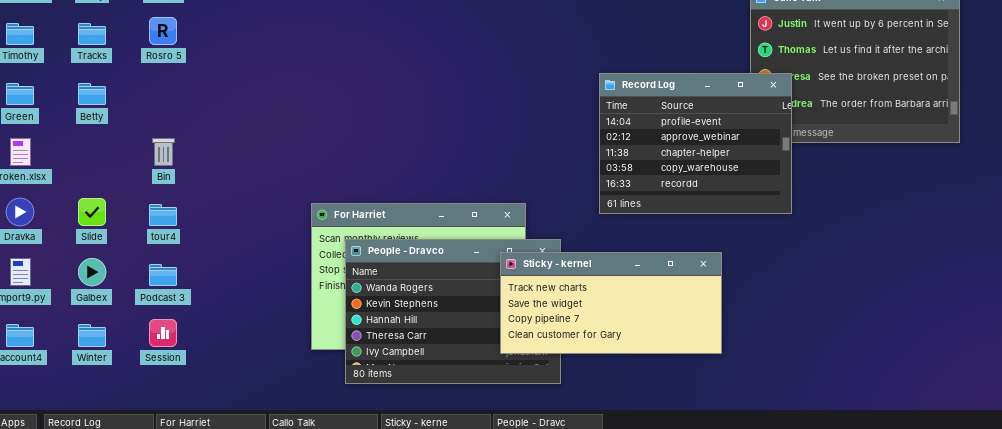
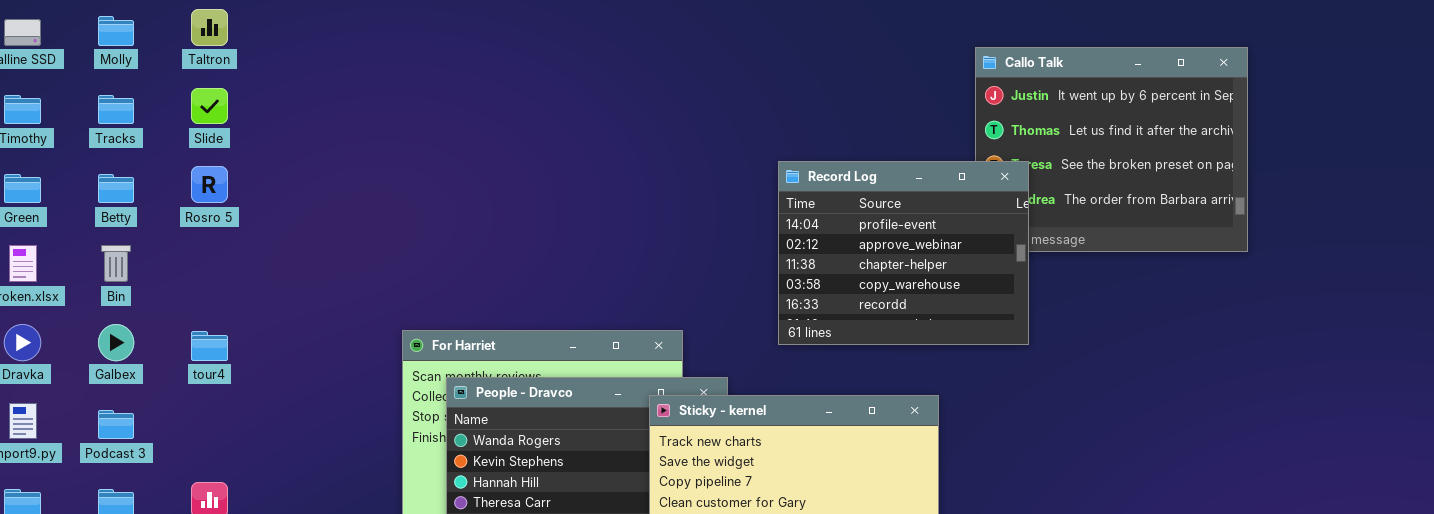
Rosro 5: [149,17,177,45] -> [191,166,228,203], moved
Bin: [152,138,175,166] -> [101,245,131,282], moved
Slide: [78,198,106,226] -> [191,88,228,124], moved
Galbex: [78,258,106,286] -> [98,324,134,361], moved
Podcast 3: [149,264,177,286] -> [98,410,134,439], moved

